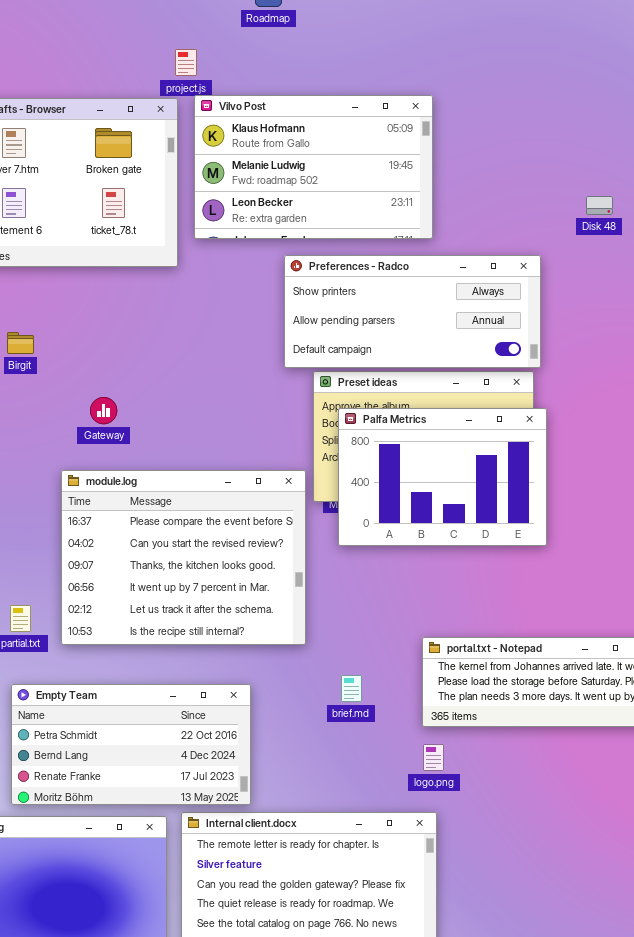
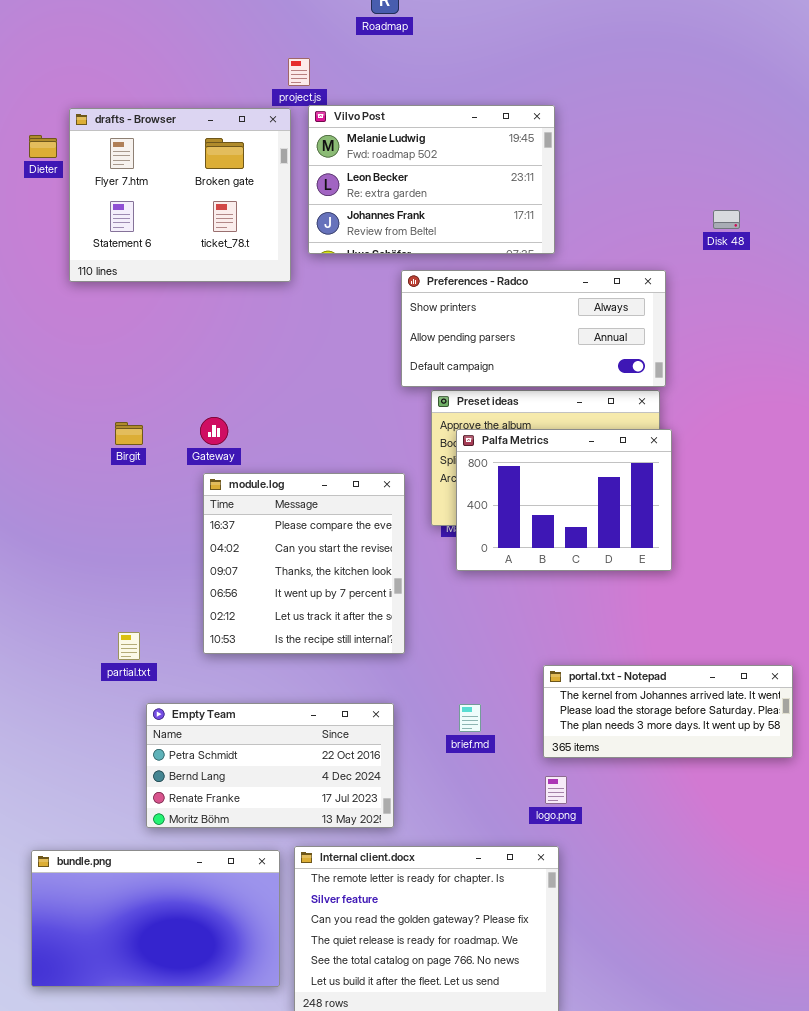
Vilvo Post: [194,95,433,239] -> [308,105,555,254], scrolled down 1 row
Birgit: [7,332,34,354] -> [115,422,143,445], moved
module.log: [61,470,306,645] -> [203,473,405,654], moved, resized
Empty Team: [11,684,251,805] -> [146,703,394,828], moved

